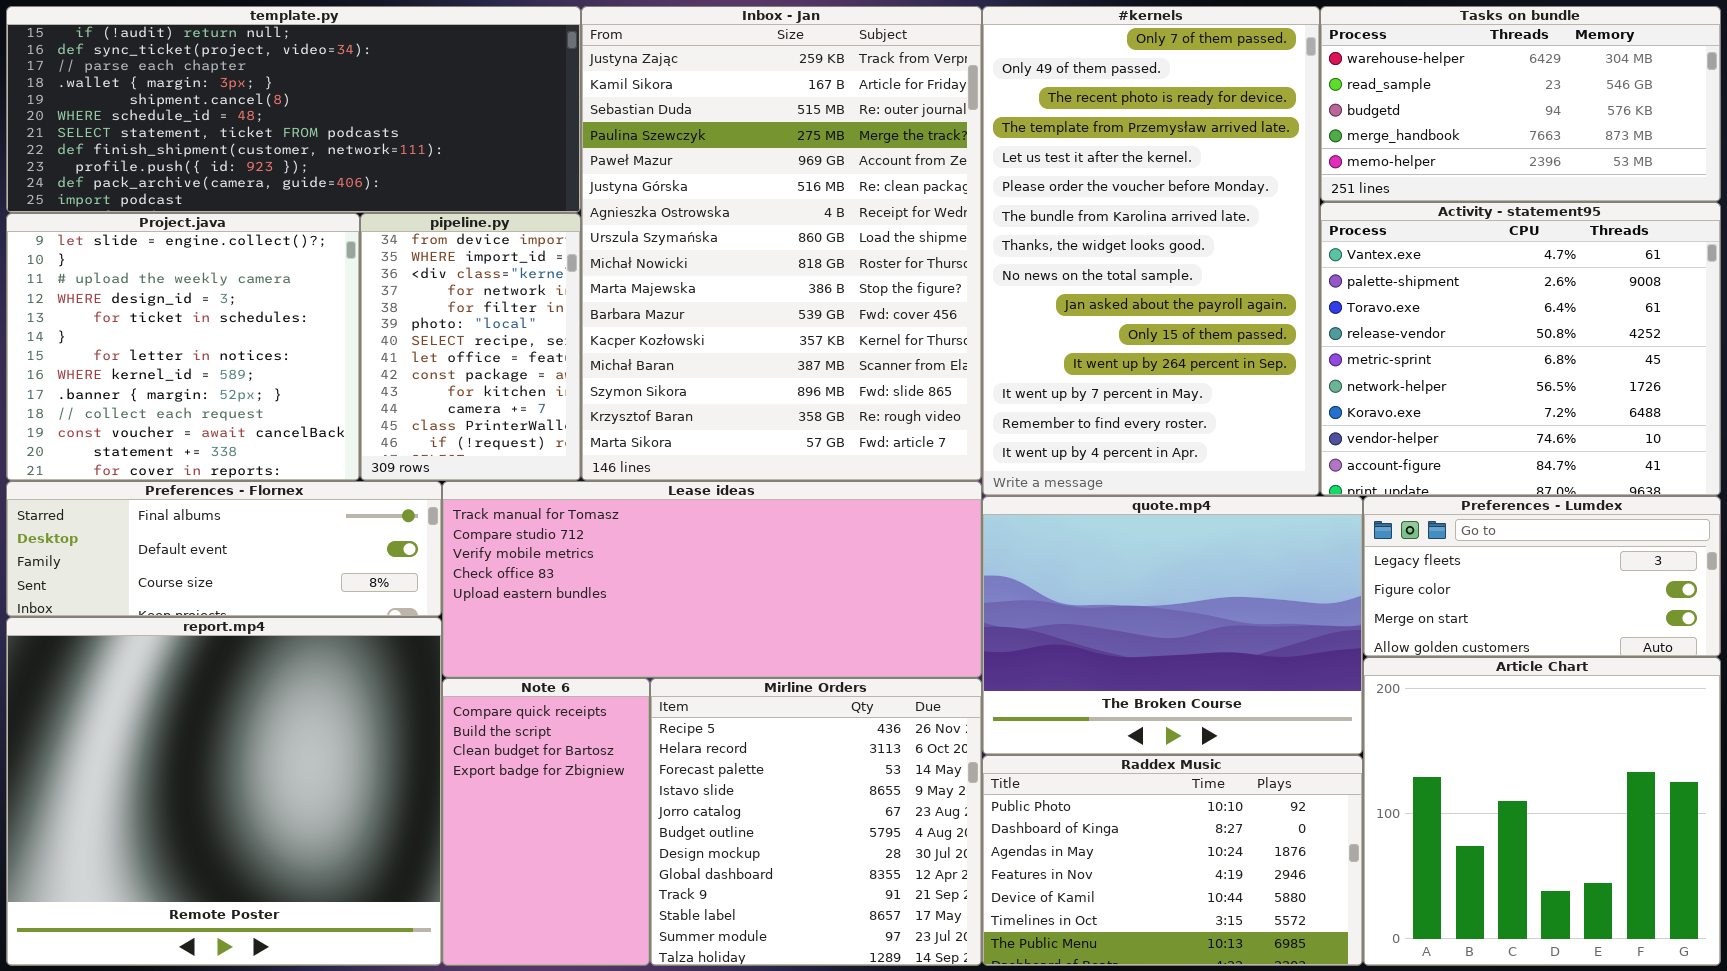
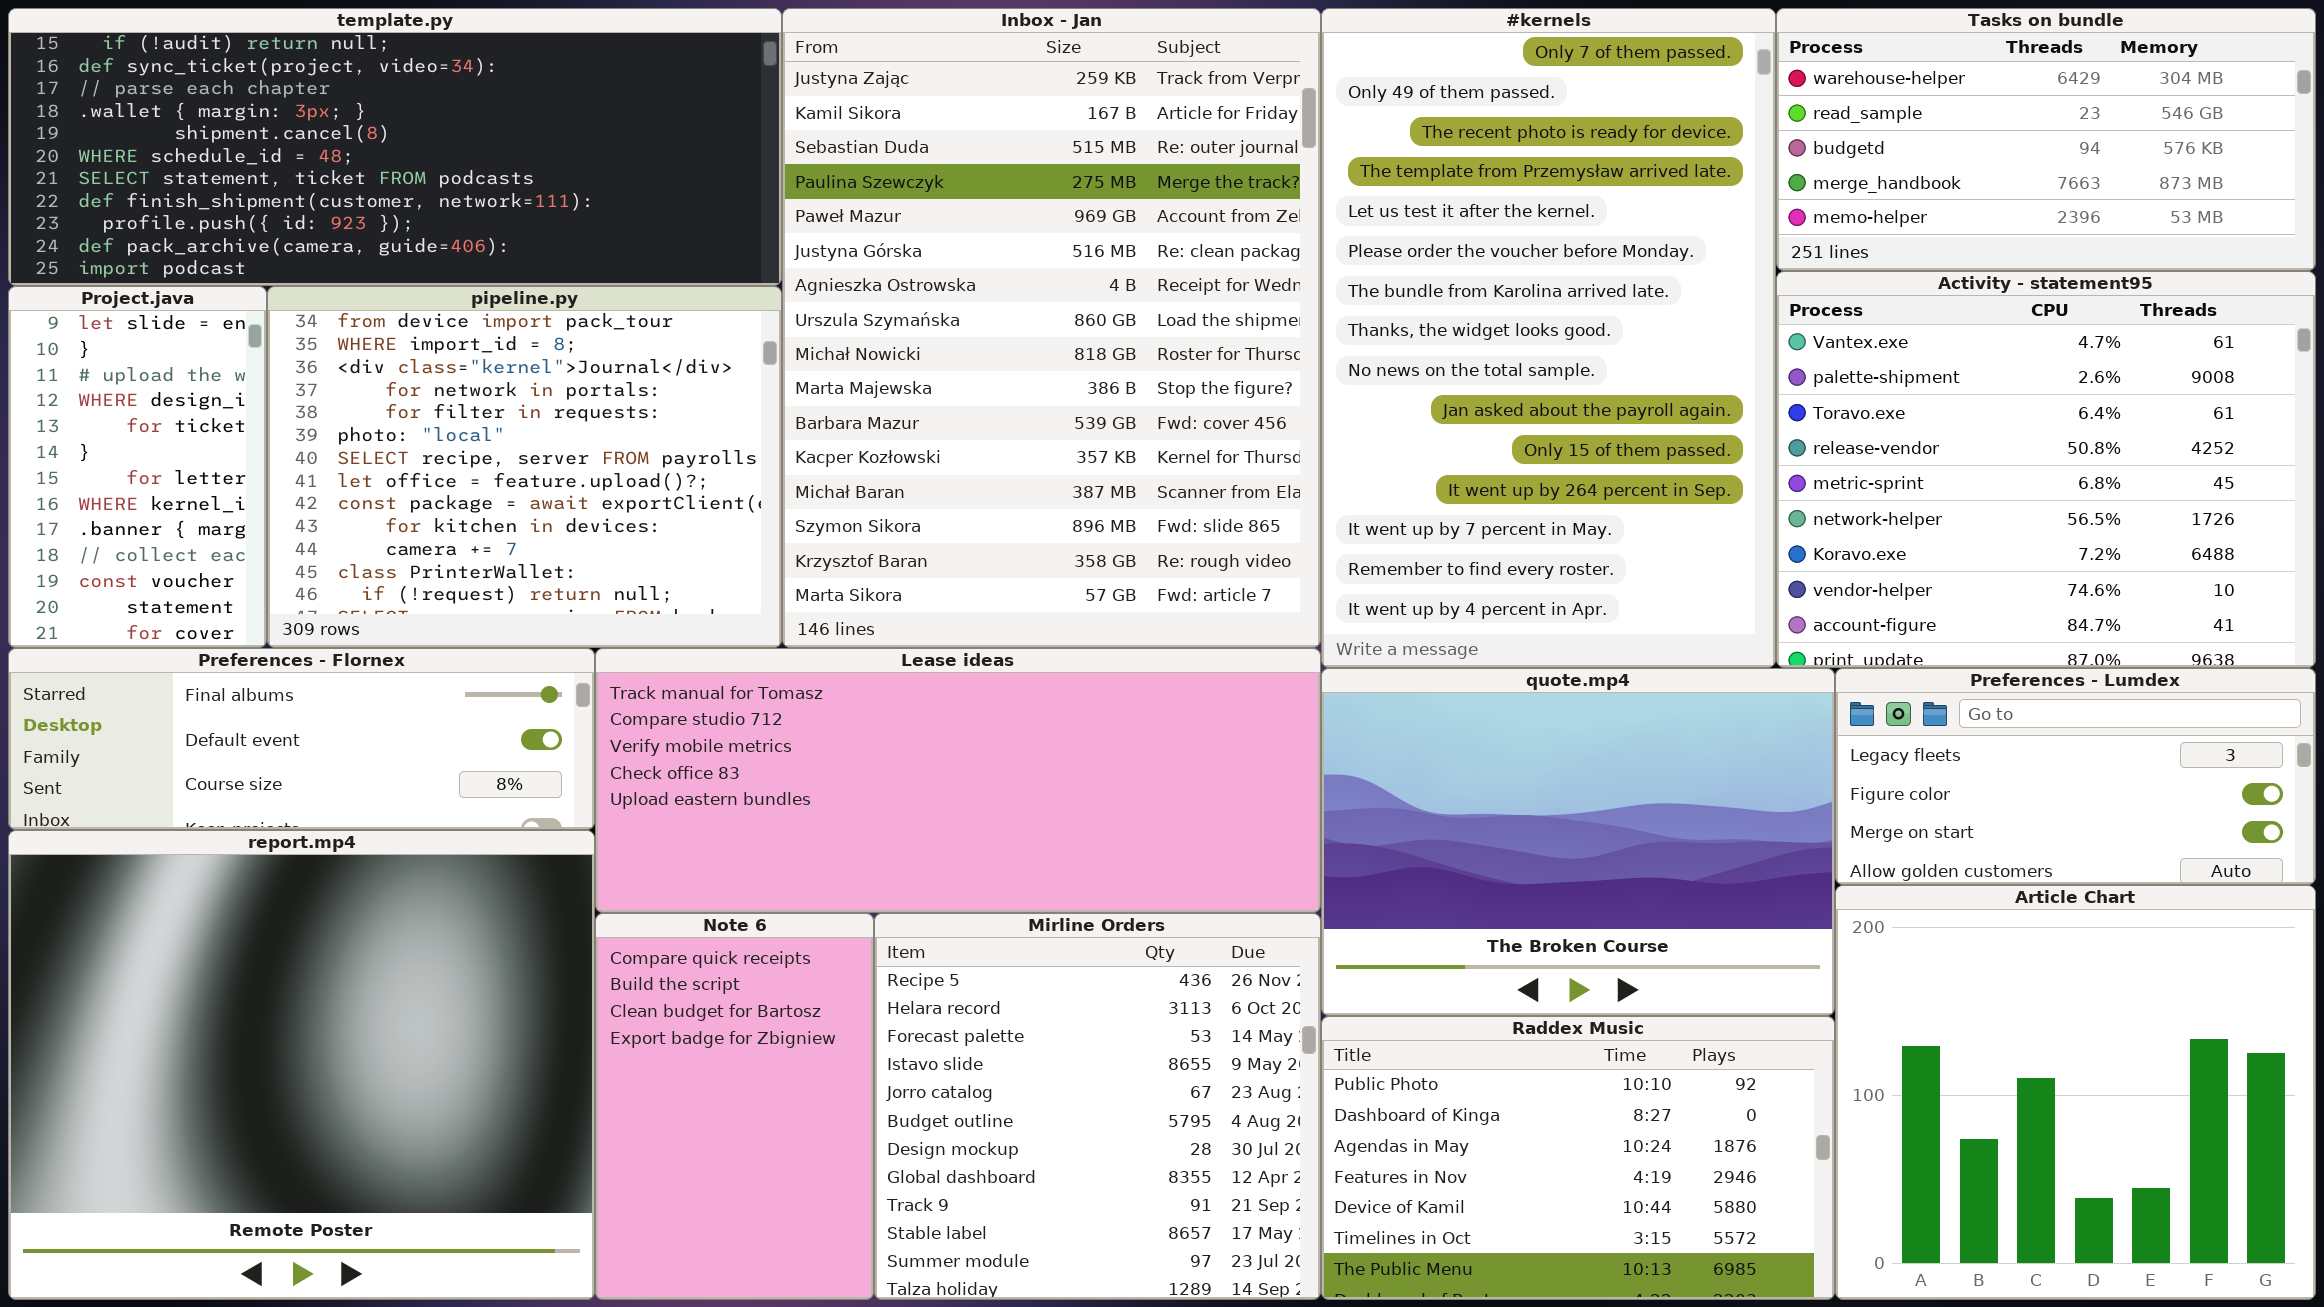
Project.java: [6,213,360,481] -> [8,286,267,648], resized
pipeline.py: [360,213,581,481] -> [267,286,782,648], resized

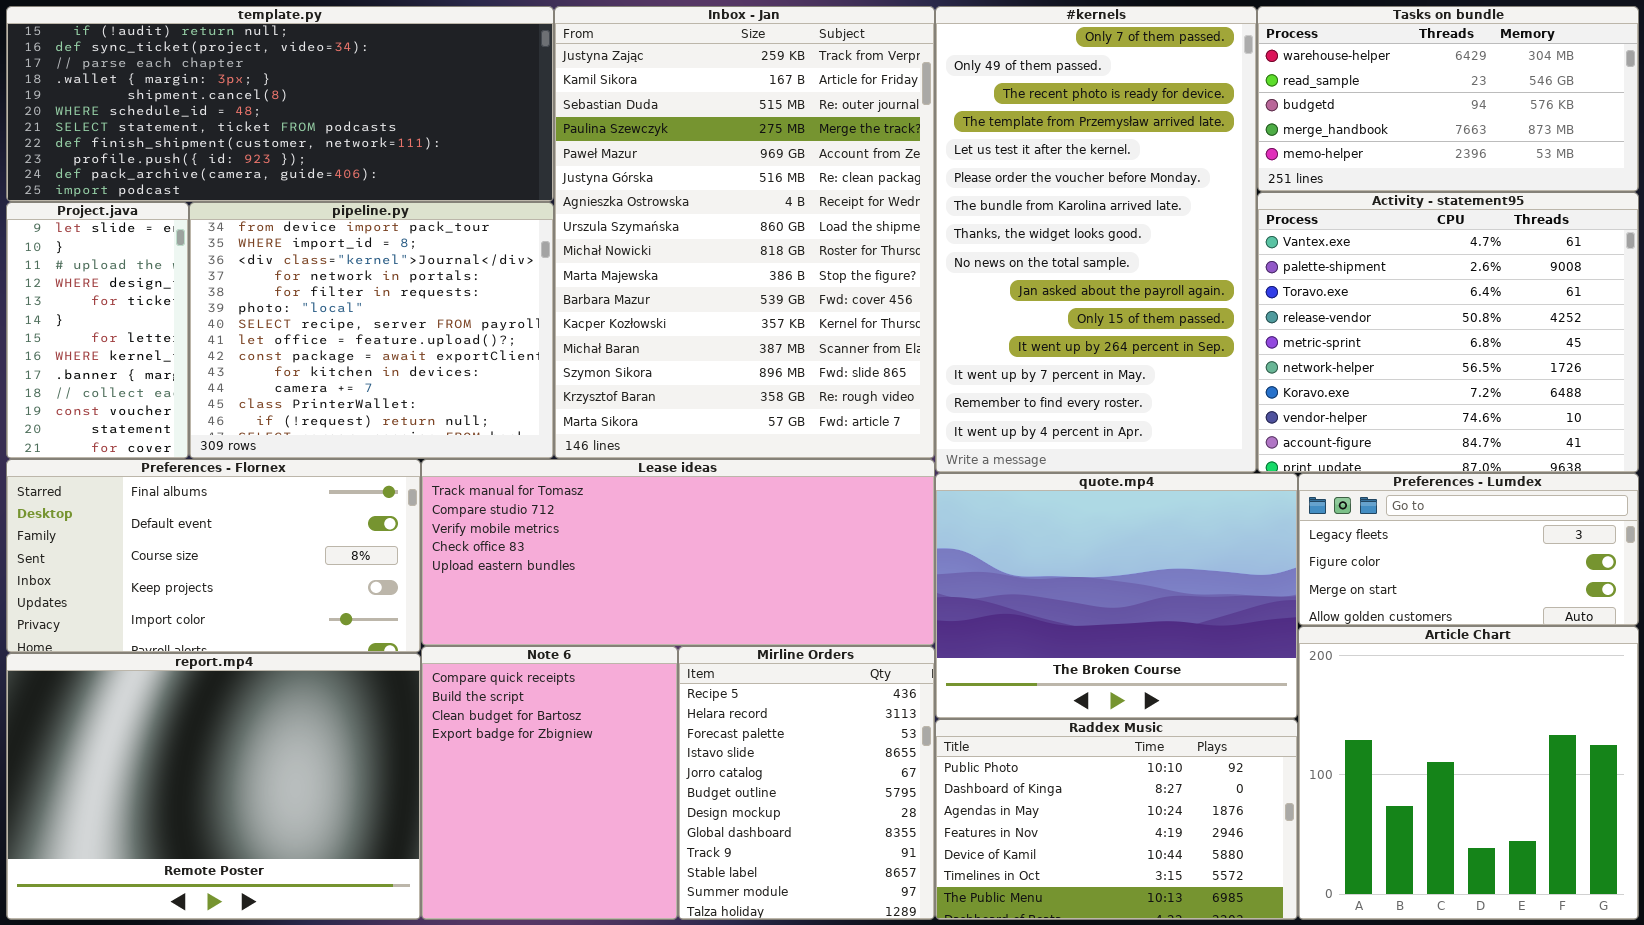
Preferences - Flornex: [8,648,595,830] -> [6,459,421,653], resized
report.mp4: [8,830,595,1300] -> [6,653,421,920], resized
Note 6: [595,913,874,1300] -> [421,646,678,920], resized
Mirline Orders: [874,913,1321,1300] -> [678,646,935,920], resized

